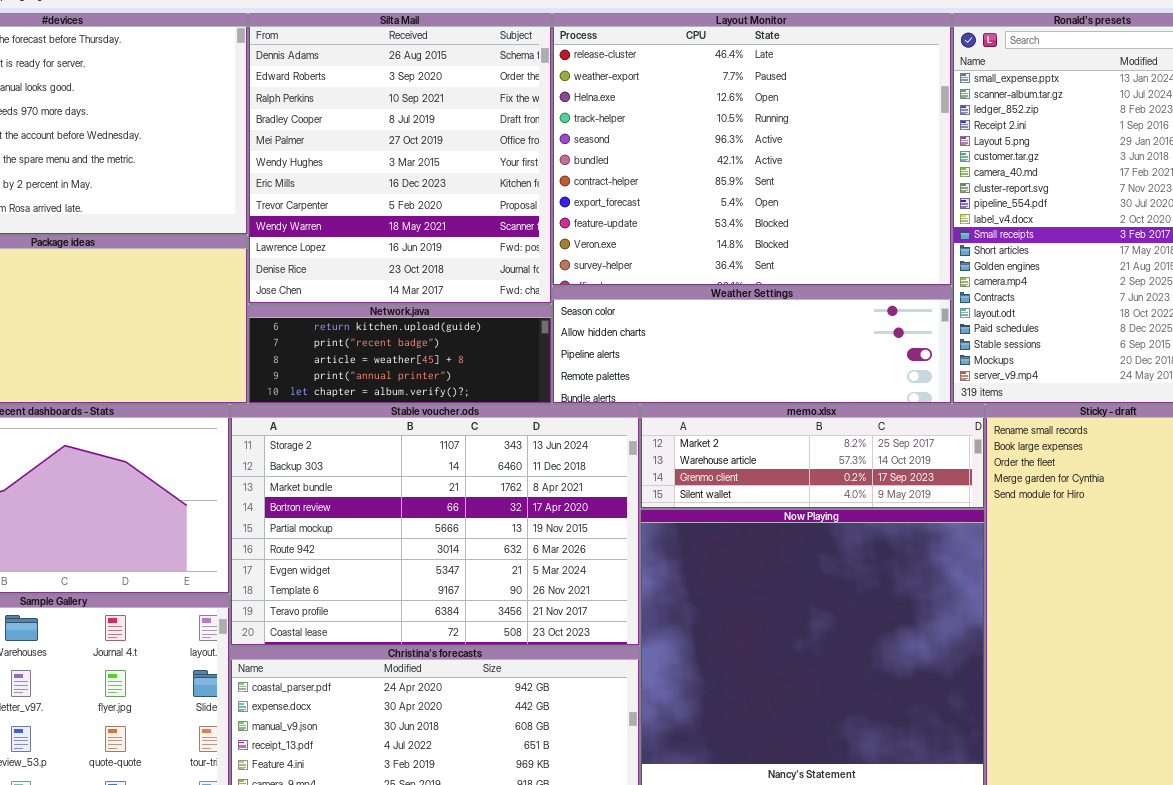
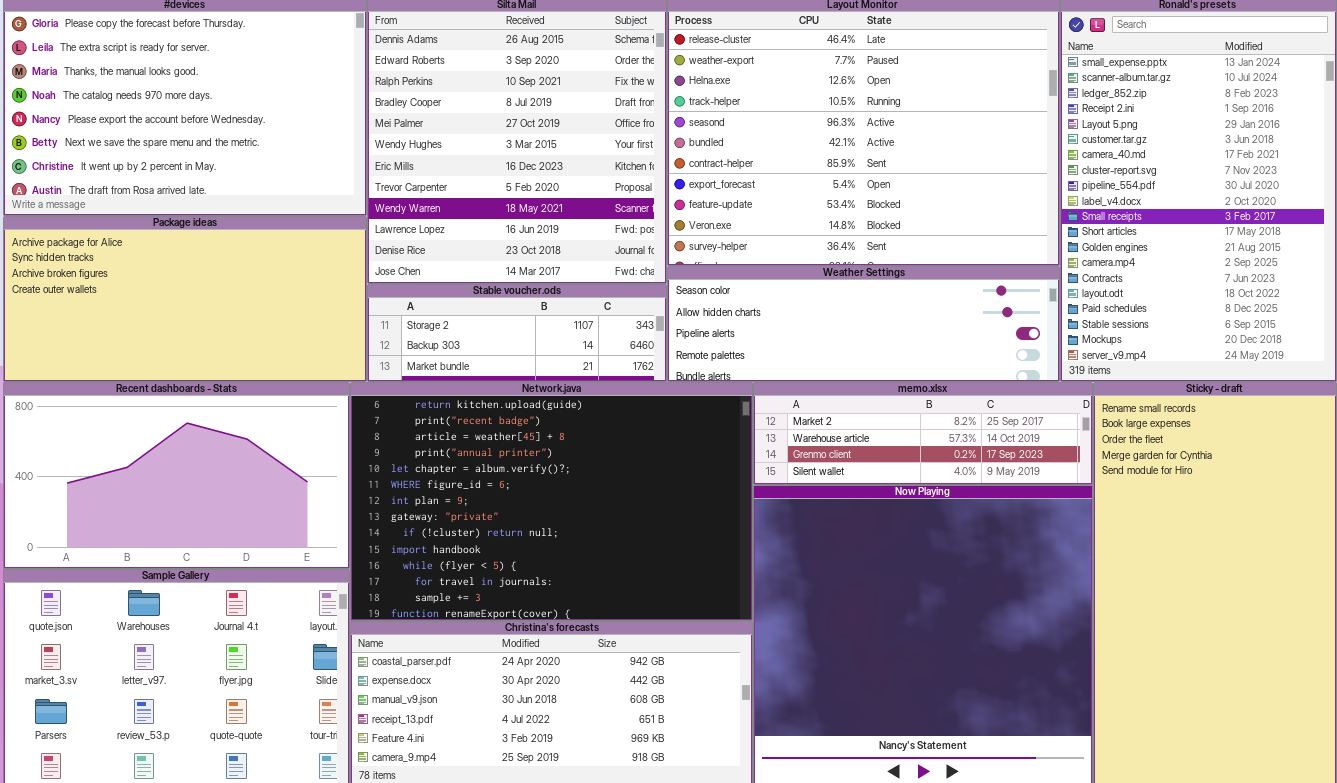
Network.java: [248,304,552,404] -> [350,382,753,621], moved, resized
Stable voucher.ods: [230,404,640,646] -> [367,284,667,382], moved, resized

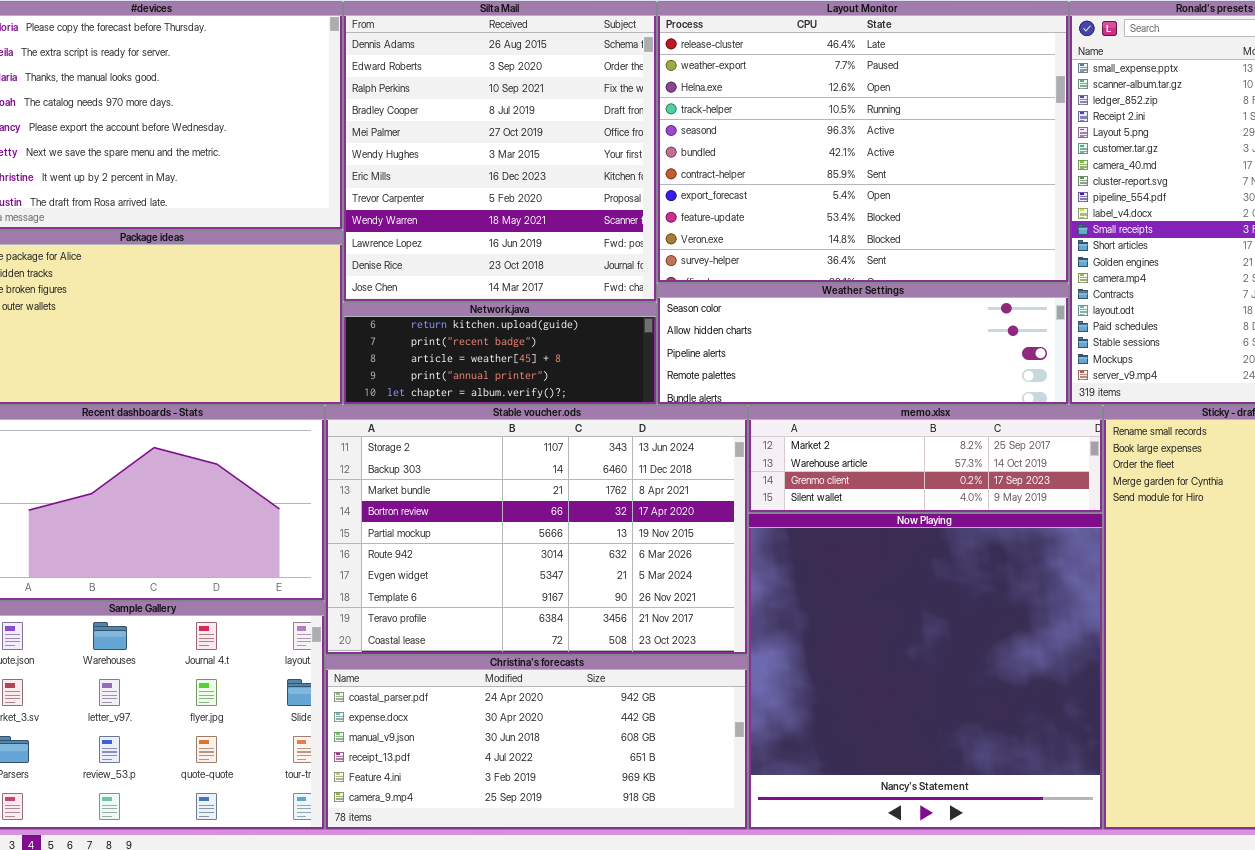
Stable voucher.ods: [367,284,667,382] -> [325,405,748,655], moved, resized
Network.java: [350,382,753,621] -> [343,302,657,405], moved, resized

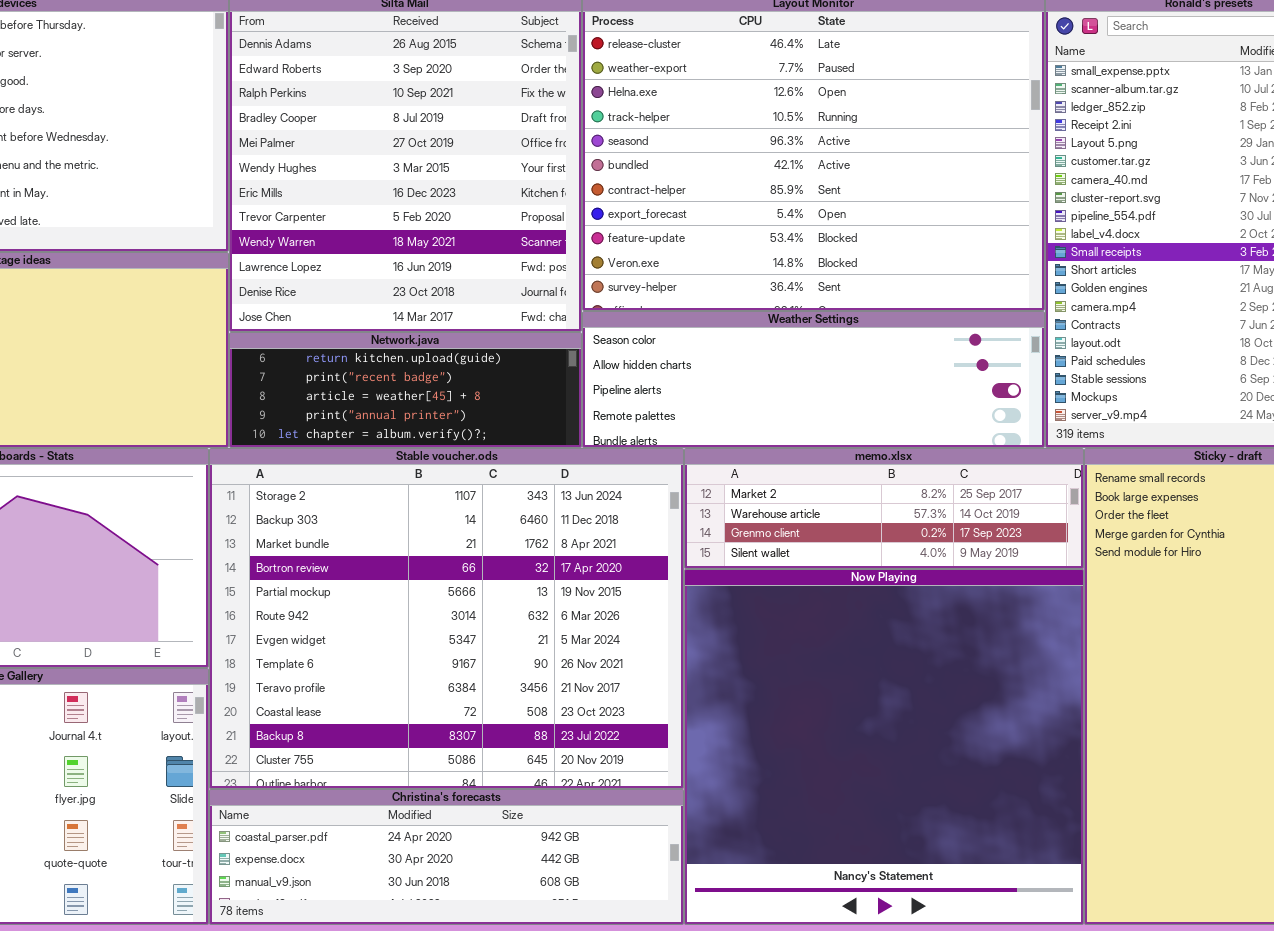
Stable voucher.ods: [325,405,748,655] -> [209,448,684,789], resized
Christina's forecasts: [325,655,748,830] -> [209,789,684,925], resized

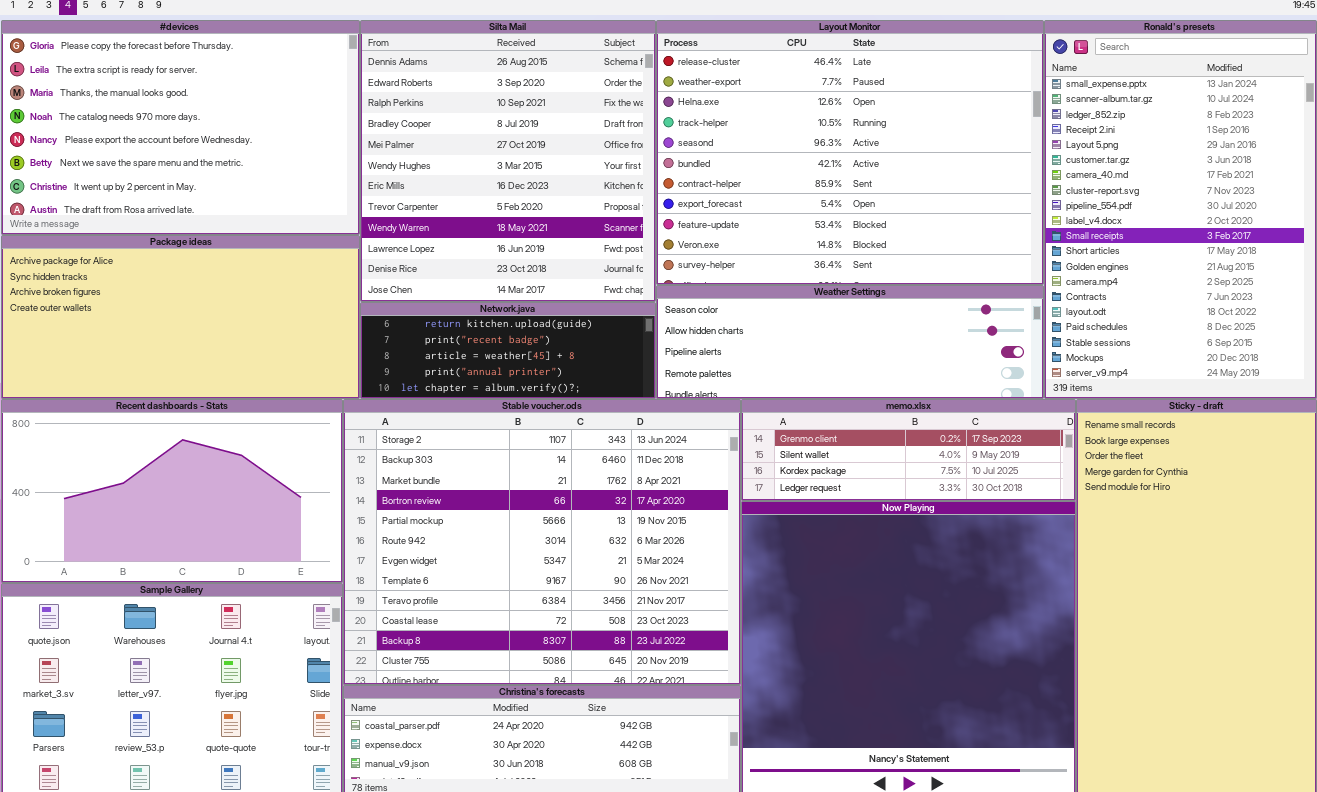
memo.xlsx: [684,448,1084,569] -> [741,399,1076,501], scrolled down 2 rows

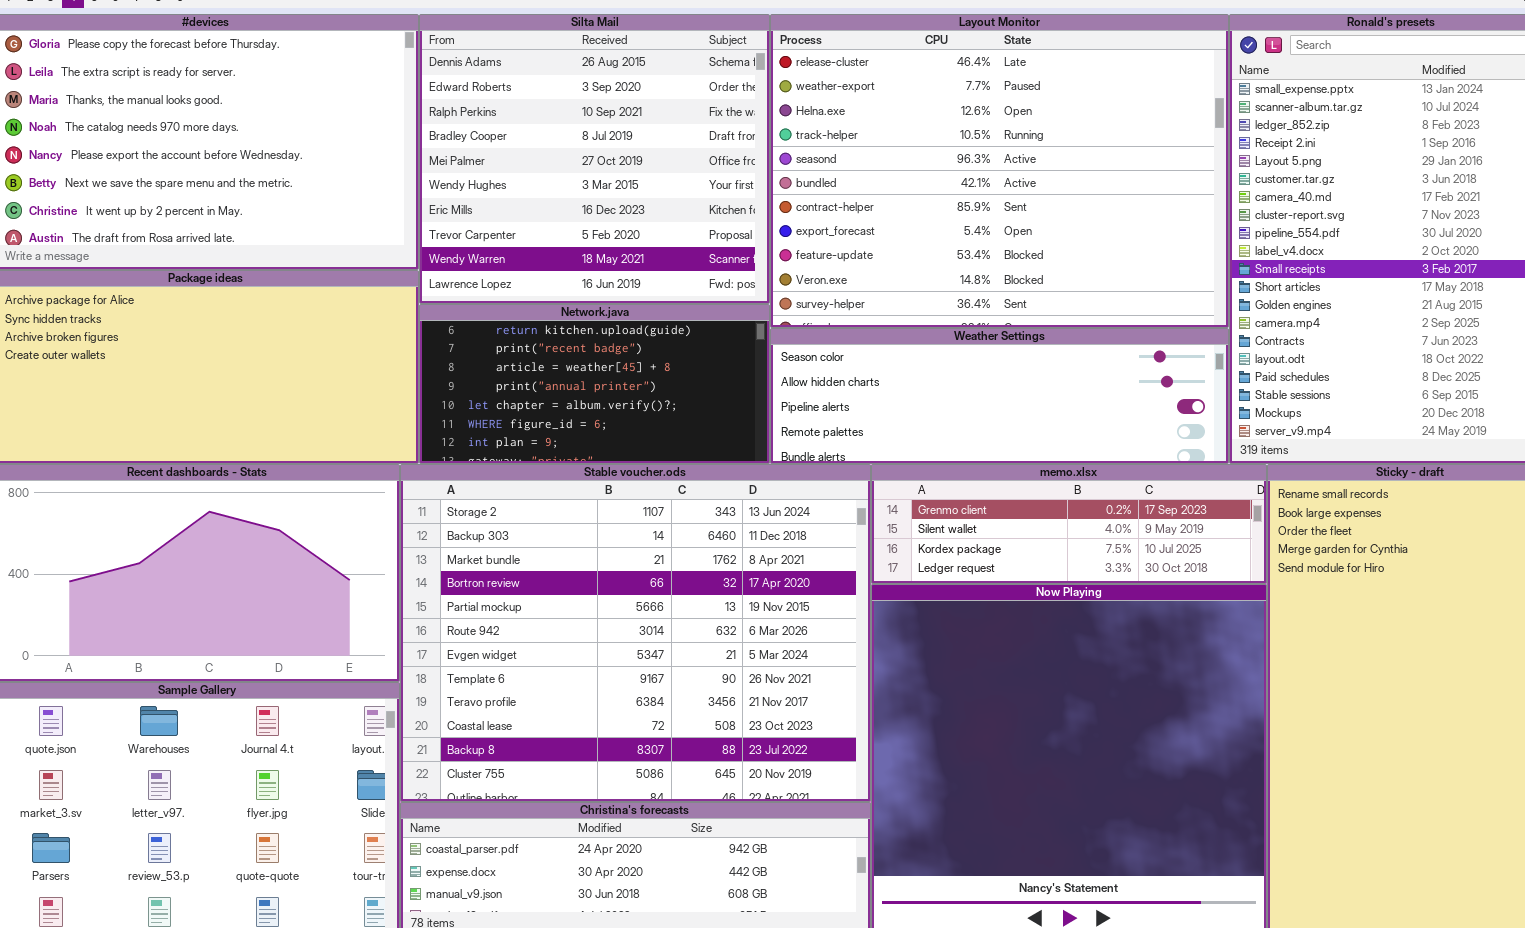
Silta Mail: [360,20,656,302] -> [419,14,770,304], resized
Network.java: [360,302,656,399] -> [419,304,770,464], resized

